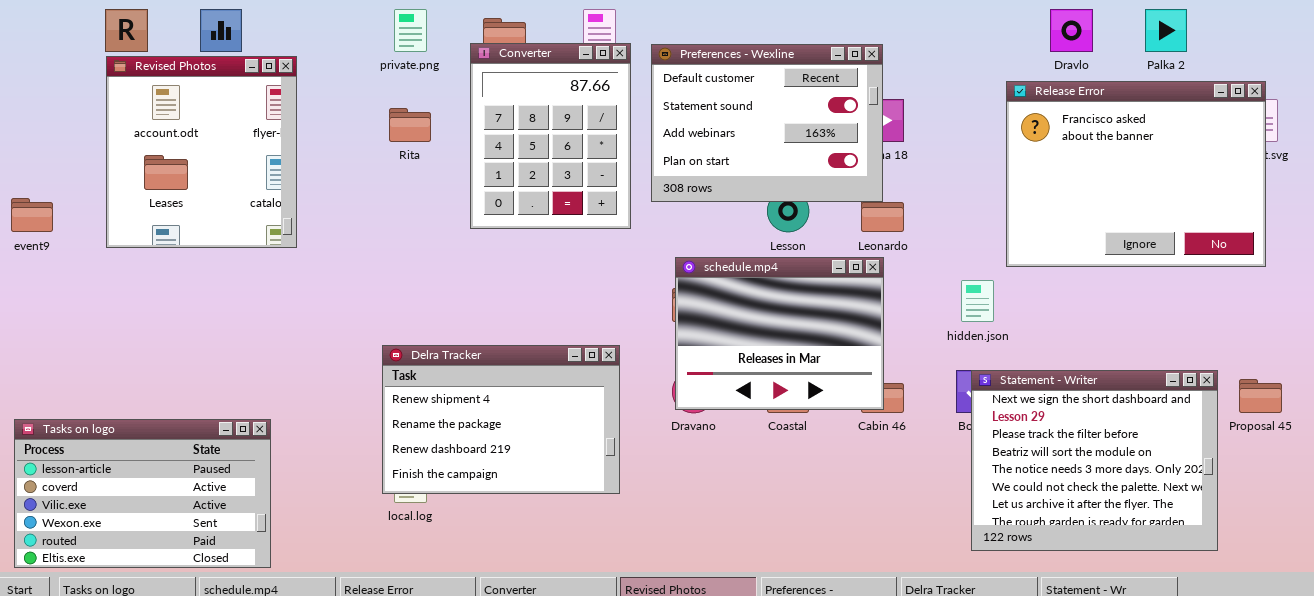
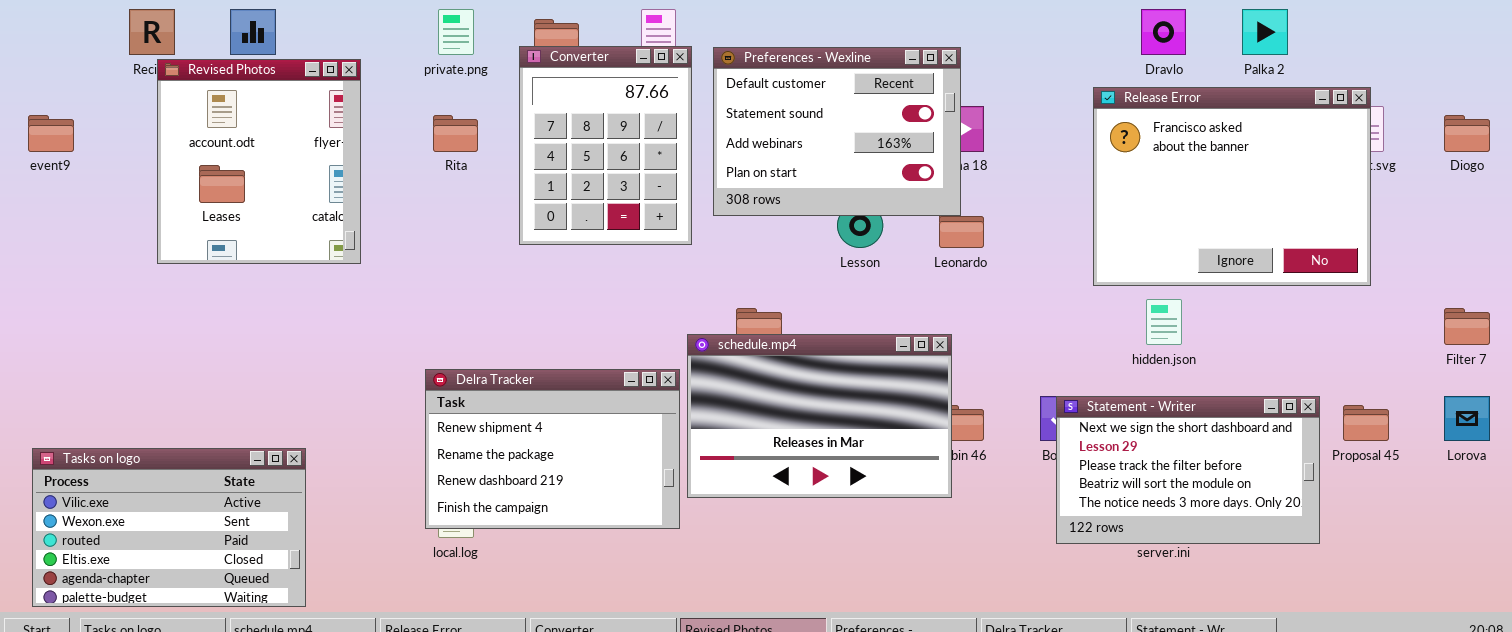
Revised Photos: [106,56,297,248] -> [157,59,361,264], moved
event9: [11,198,53,232] -> [28,115,74,152], moved
schedule.mp4: [675,257,884,410] -> [687,334,952,498], moved, resized
hidden.json: [961,280,994,322] -> [1146,299,1182,345], moved
Statement - Writer: [971,370,1218,551] -> [1056,396,1320,544], resized
Tasks on logo: [14,419,271,568] -> [32,448,306,607], scrolled down 2 rows

